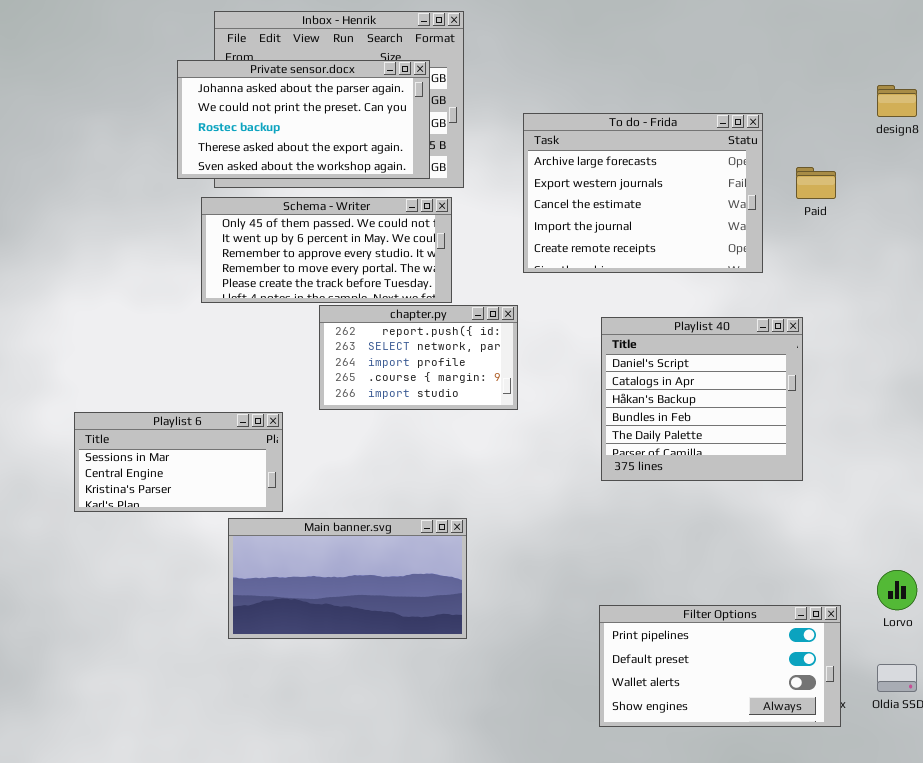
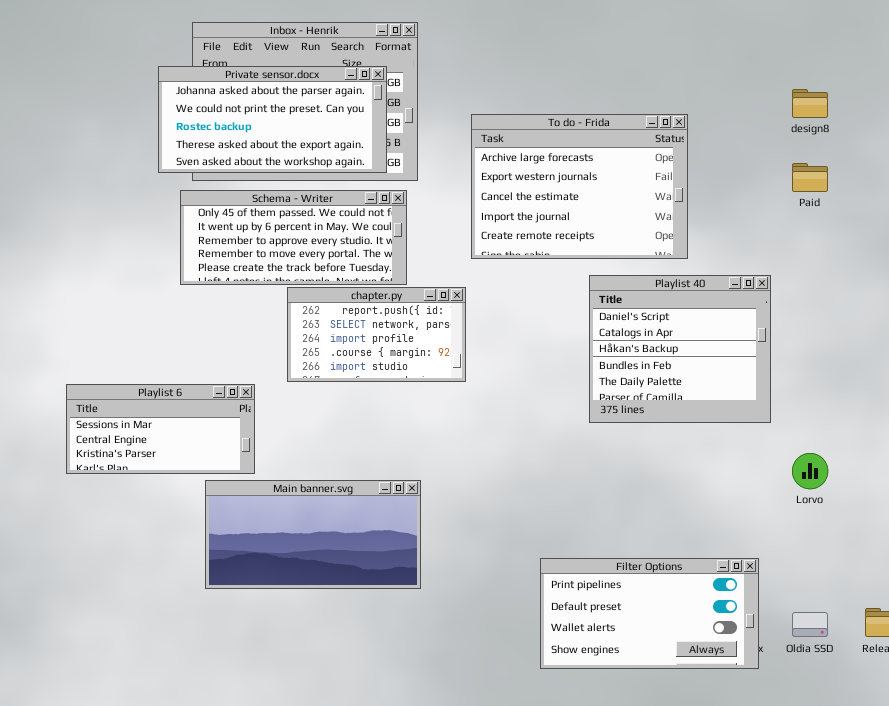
Paid: [796,167,836,199] -> [792,163,828,192], moved
Playlist 40: [601,317,803,481] -> [589,275,771,423], moved
Lorvo: [877,570,917,610] -> [792,453,828,489], moved

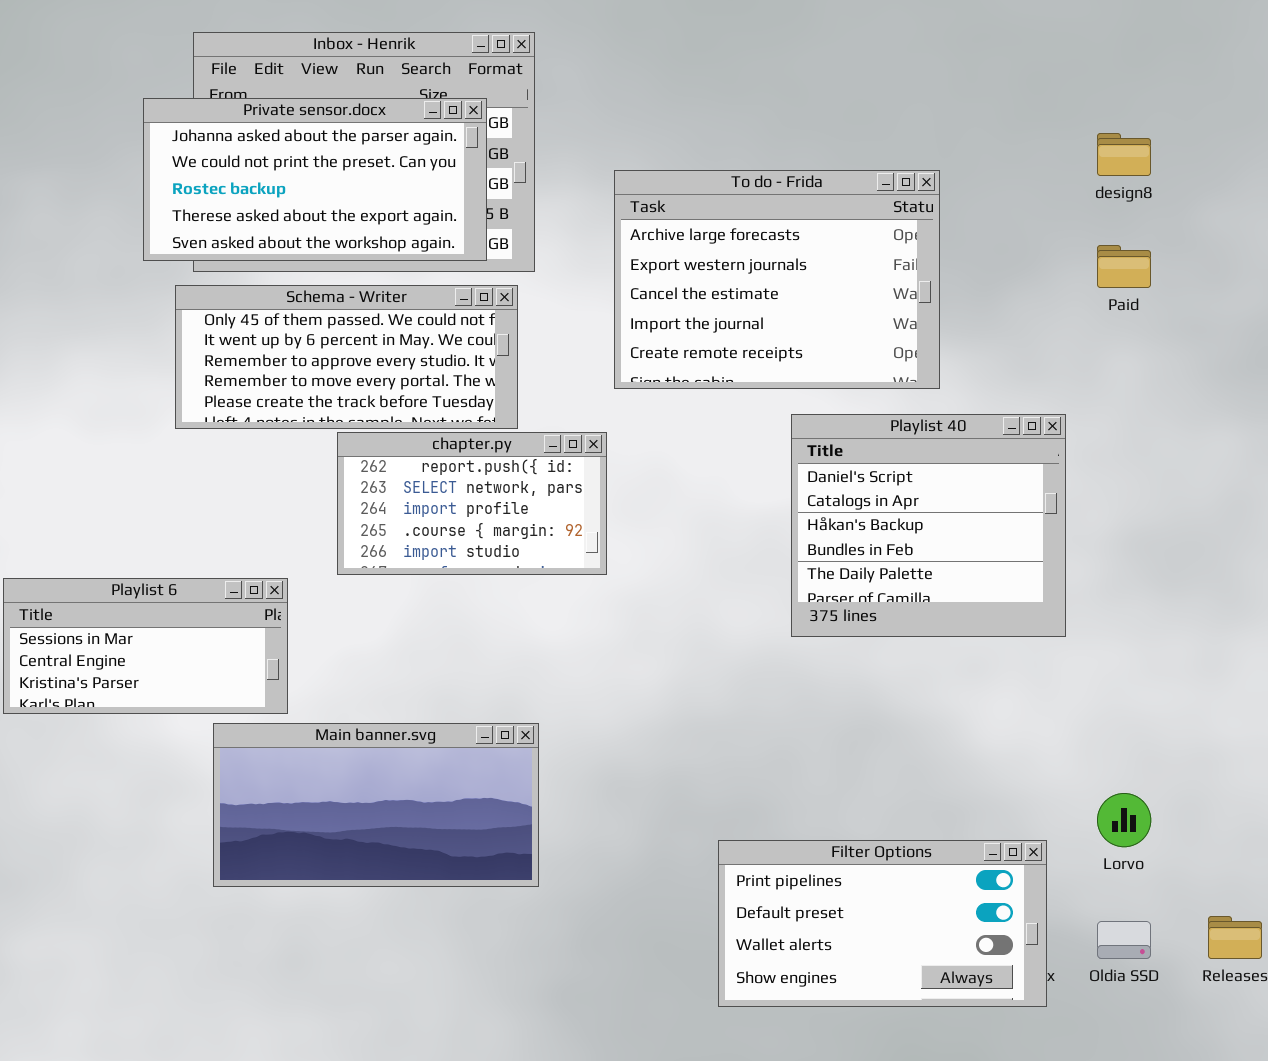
Lorvo: [792,453,828,489] -> [1097,793,1151,847], moved

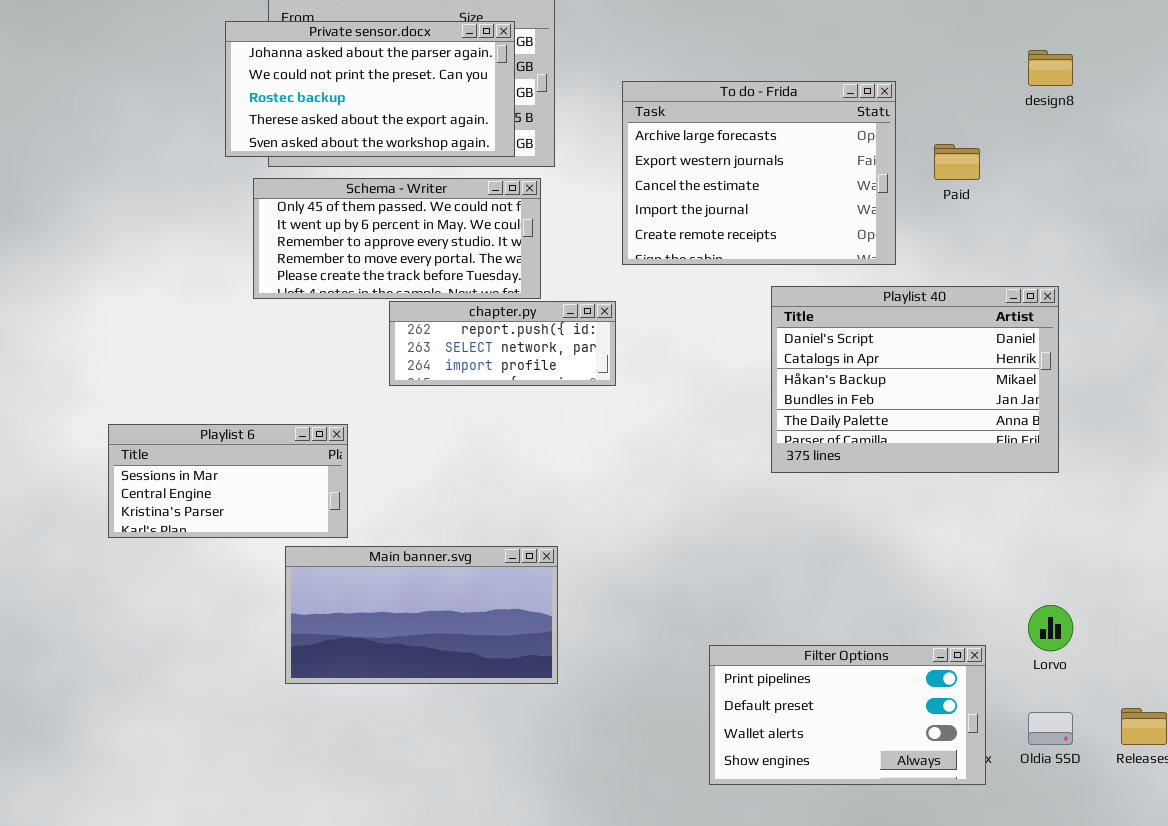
Paid: [1097,245,1151,288] -> [934,144,980,180], moved
Playlist 40: [791,414,1066,637] -> [771,286,1059,473], resized
chapter.py: [337,432,607,575] -> [389,301,616,386], resized

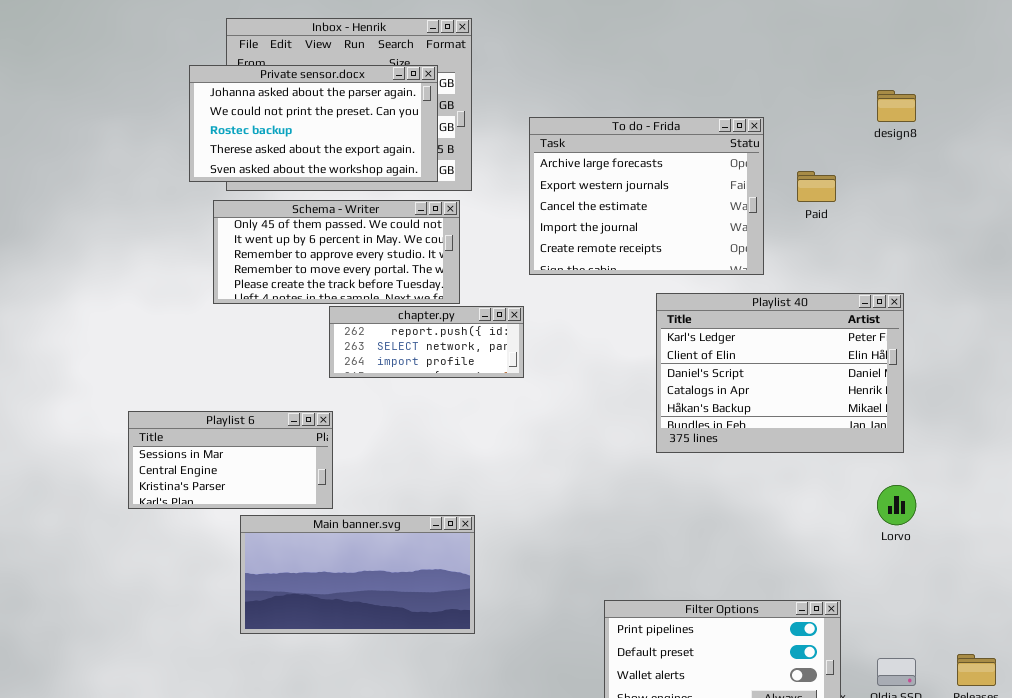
Playlist 40: [771,286,1059,473] -> [656,293,904,453], scrolled up 2 rows
Playlist 6: [108,424,348,538] -> [128,411,333,509], moved
Lorvo: [1028,605,1073,651] -> [877,485,916,525], moved

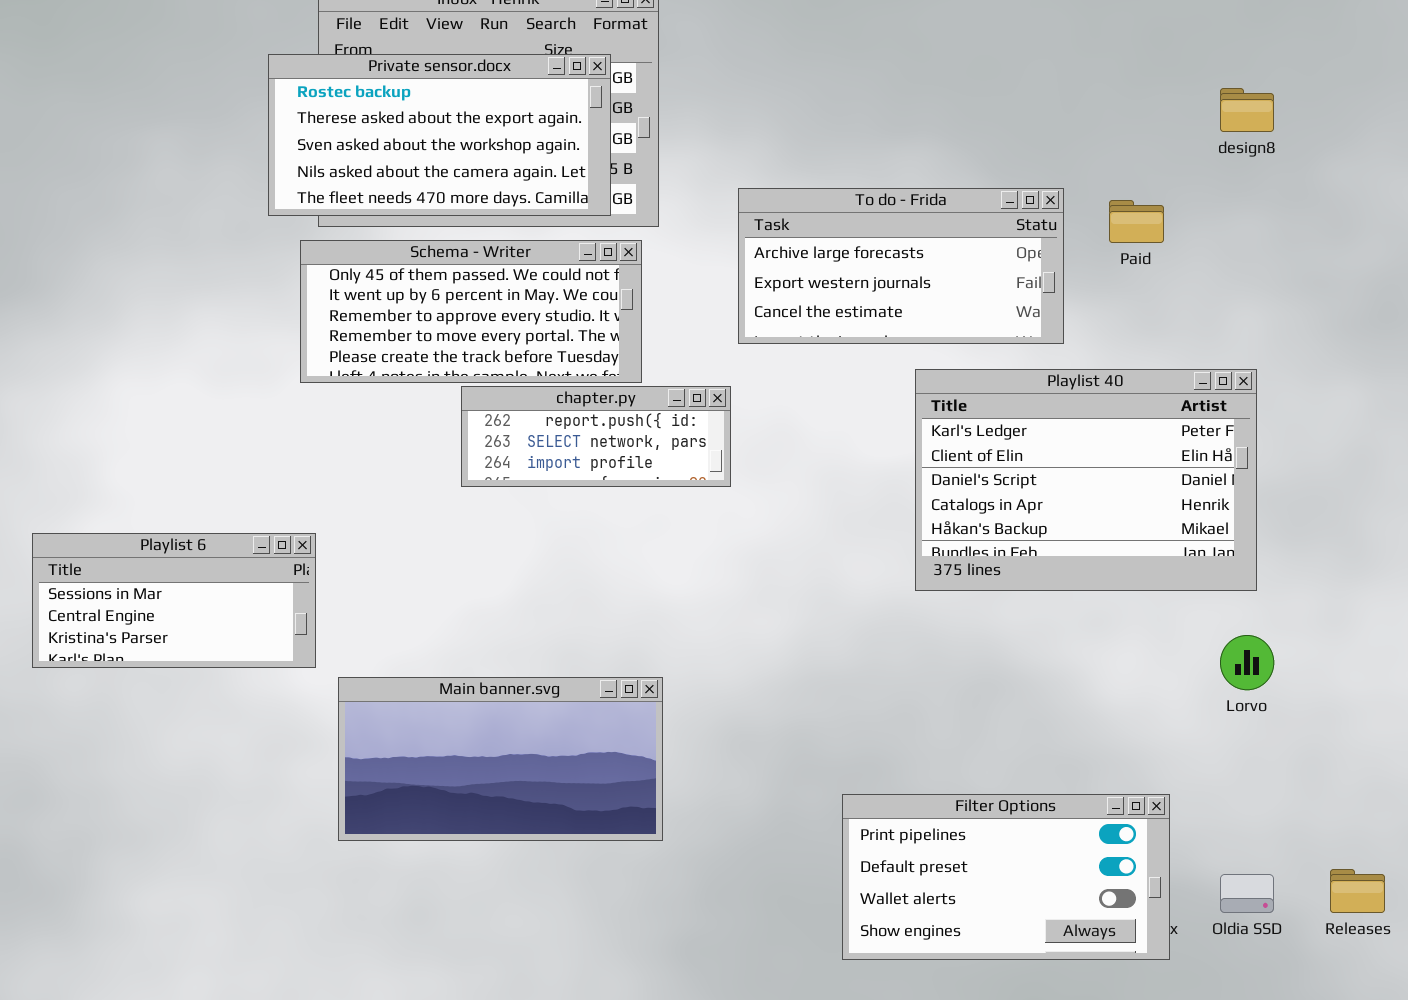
Private sensor.docx: [189,65,438,182] -> [268,54,611,216], scrolled down 2 rows
To do - Frida: [529,117,764,275] -> [738,188,1064,344], resized
Playlist 6: [128,411,333,509] -> [32,533,316,668], moved

